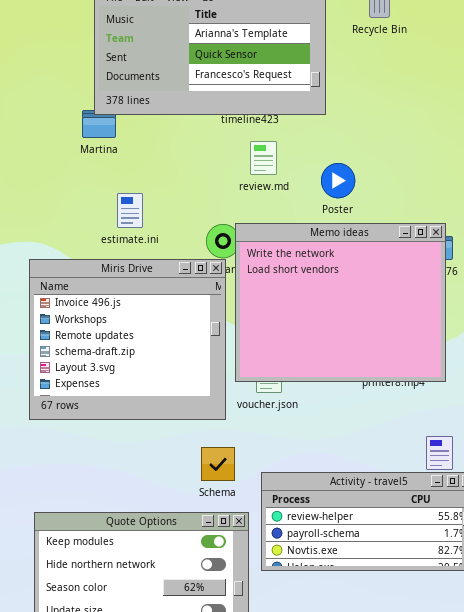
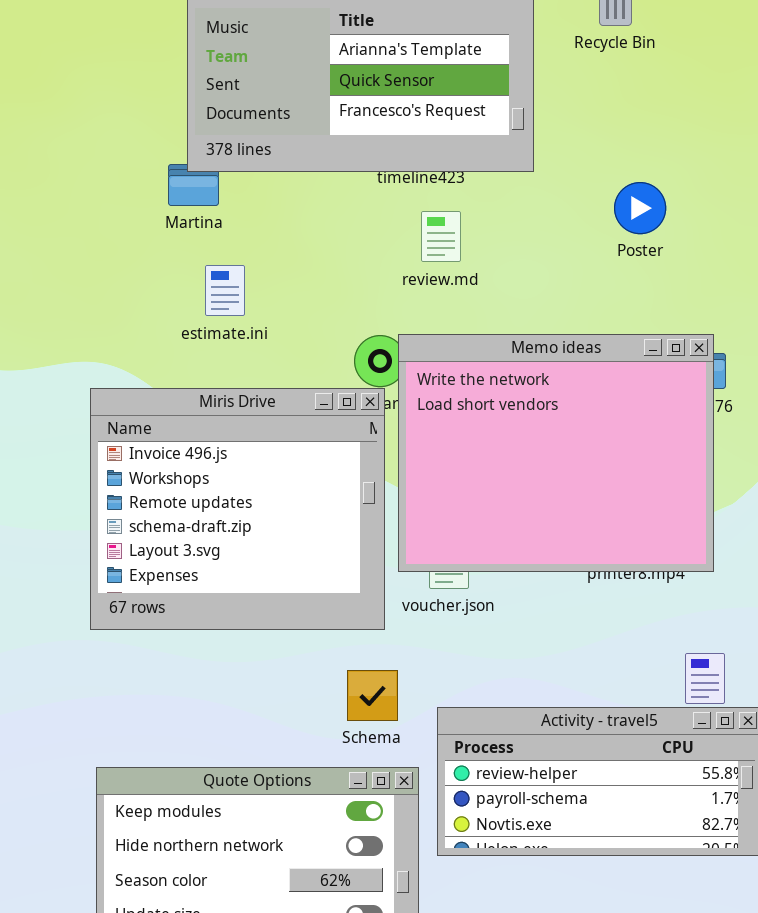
Poster: [321,163,355,198] -> [614,182,666,234], moved
estimate.ini: [117,193,143,228] -> [205,265,245,316], moved

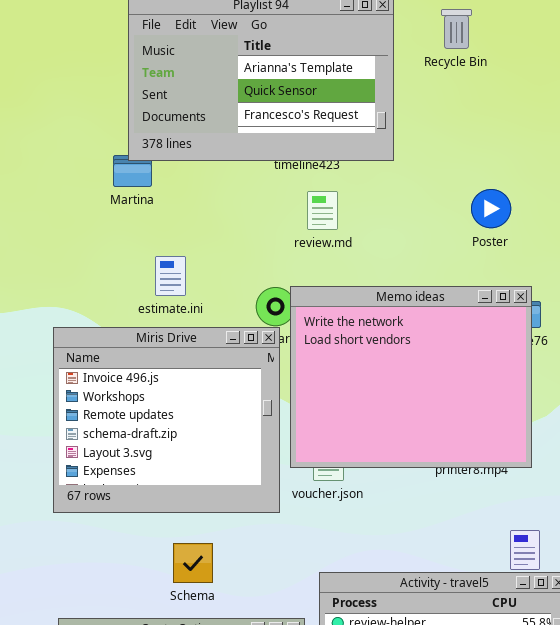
Poster: [614,182,666,234] -> [471,189,511,228], moved
estimate.ini: [205,265,245,316] -> [155,256,186,296], moved
Schema: [347,670,398,721] -> [173,543,213,583], moved

